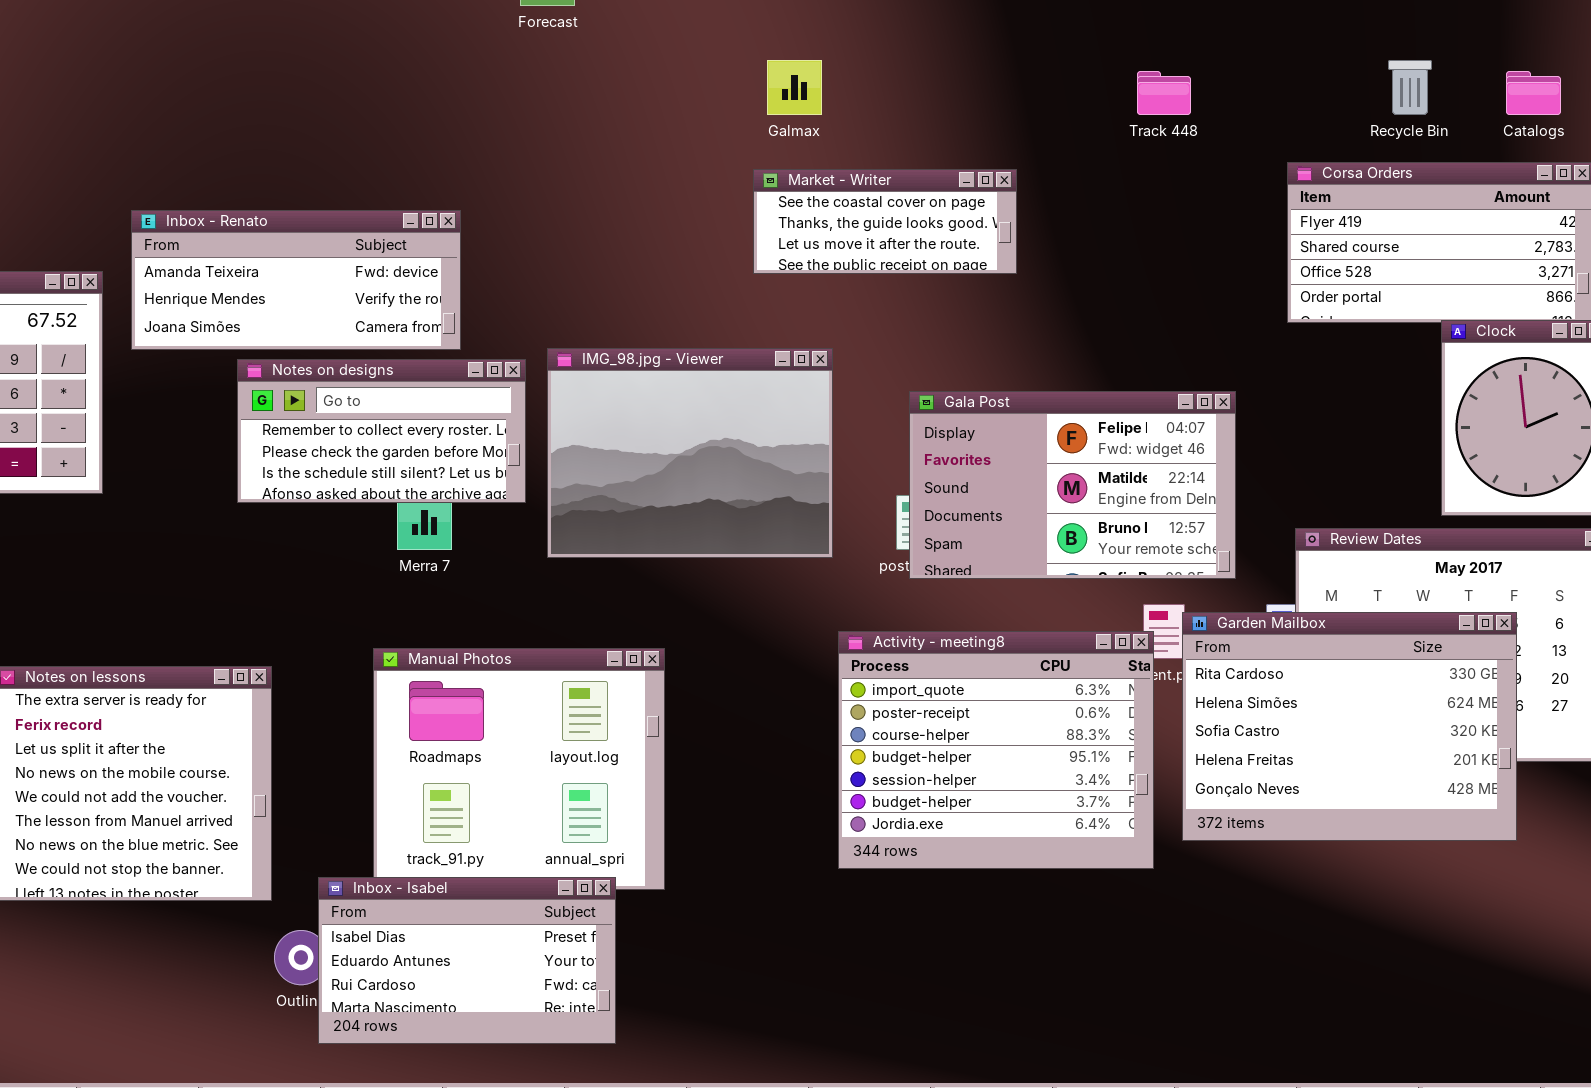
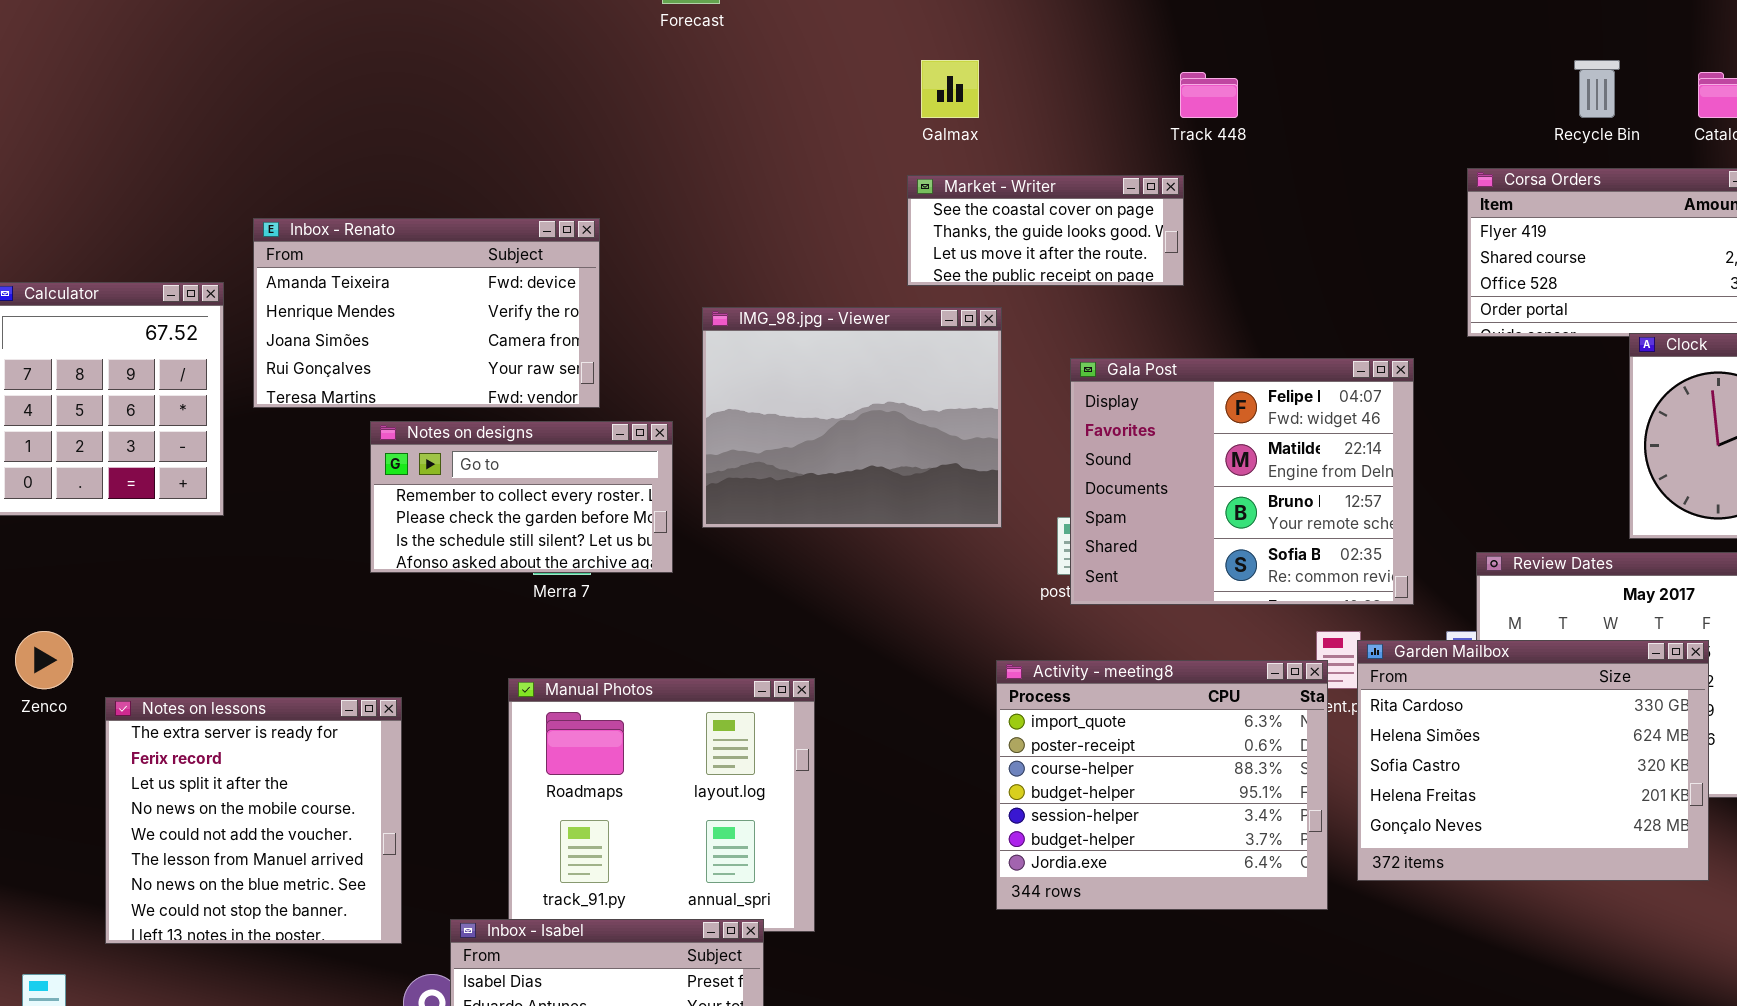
Track 448: [1137,71,1191,115] -> [1180,72,1238,118], moved
Inbox - Renato: [131,210,461,350] -> [253,218,600,408], resized
IMG_98.jpg - Viewer: [547,348,833,558] -> [702,307,1002,528], moved
Notes on designs: [237,359,526,503] -> [370,421,673,573], moved
Gala Post: [909,391,1236,579] -> [1070,358,1414,605], resized

